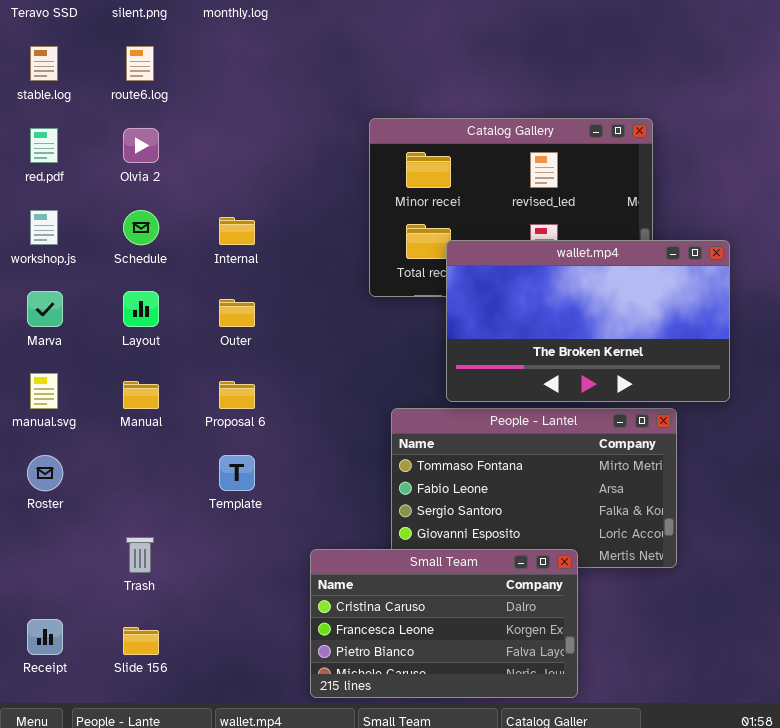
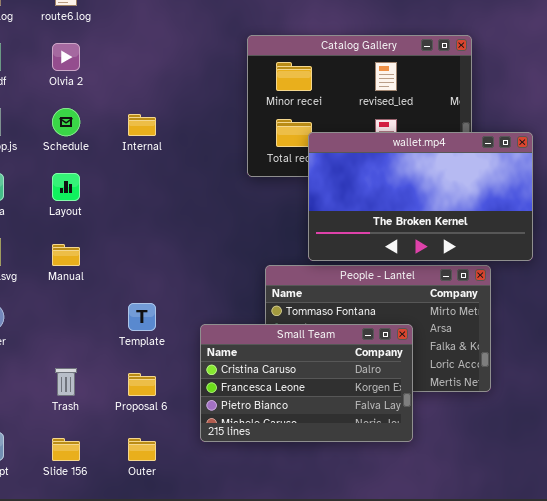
Outer: [219,299,255,327] -> [128,438,156,461], moved
Proposal 6: [219,381,255,409] -> [128,373,156,396], moved
Small Team: [310,549,578,698] -> [200,324,413,442], moved

